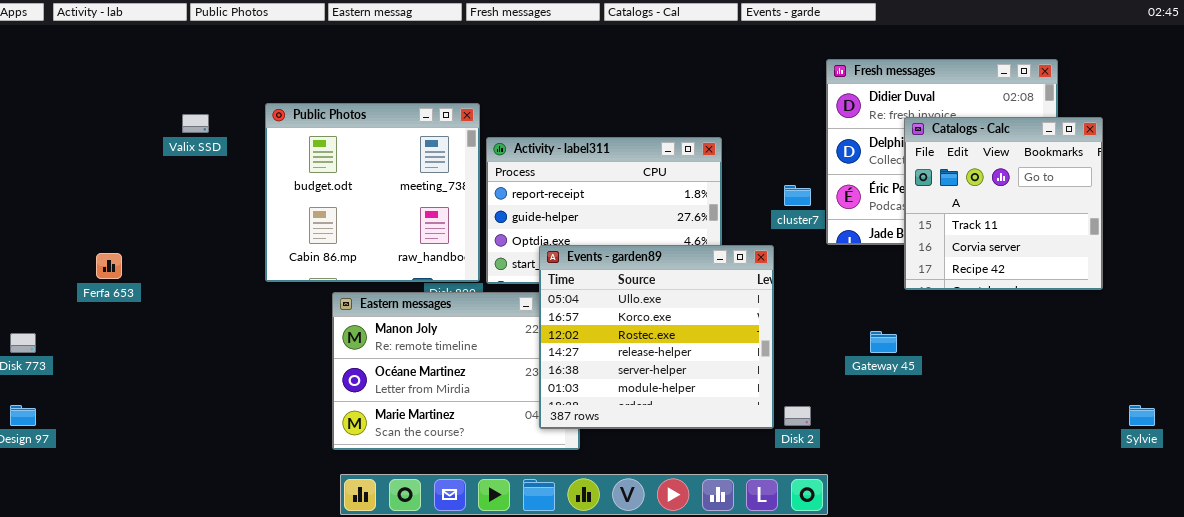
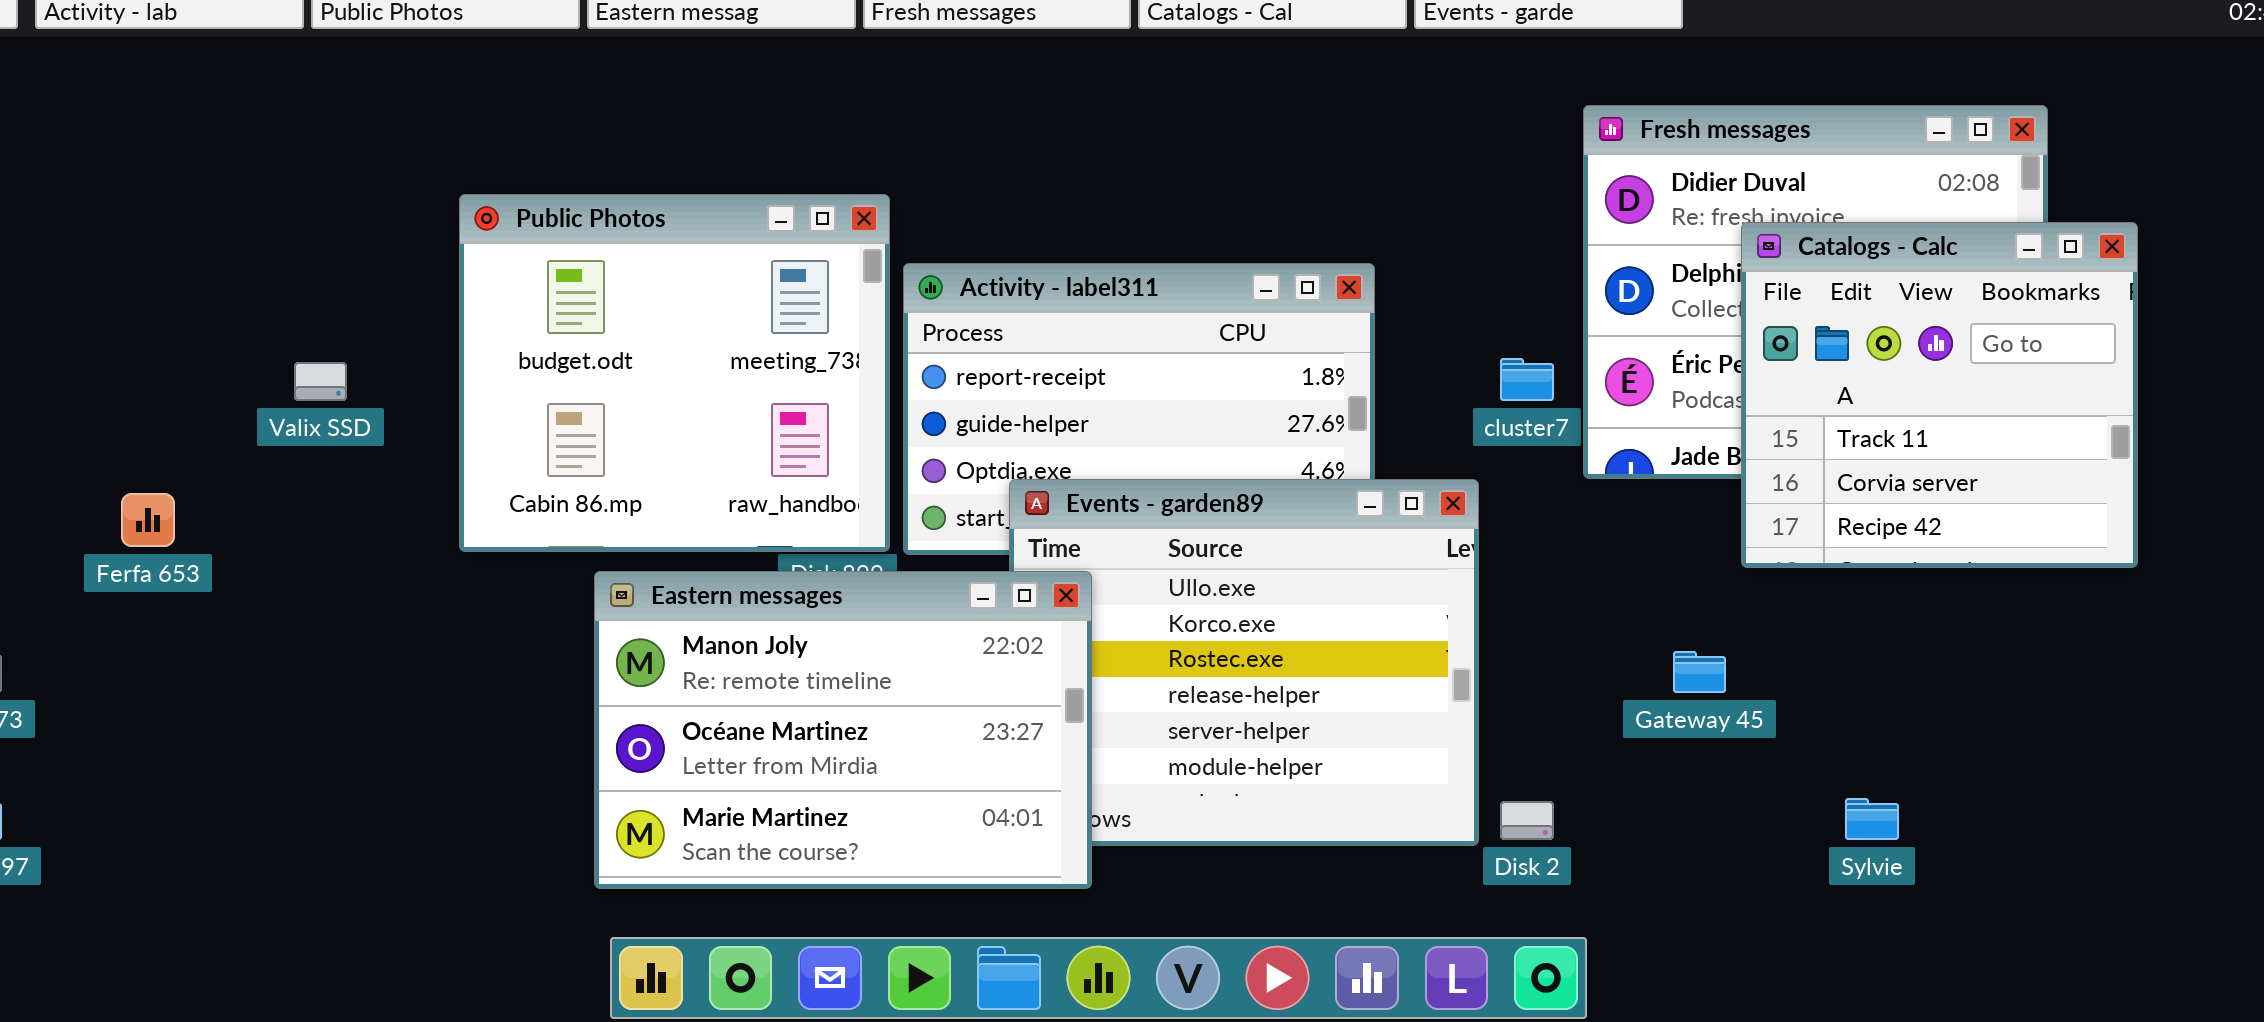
Valix SSD: [182,114,209,133] -> [294,362,347,401], moved
Eastern messages: [332,292,580,450] -> [594,571,1092,889], raised
Sylvie: [1129,405,1155,426] -> [1845,798,1899,840], moved

